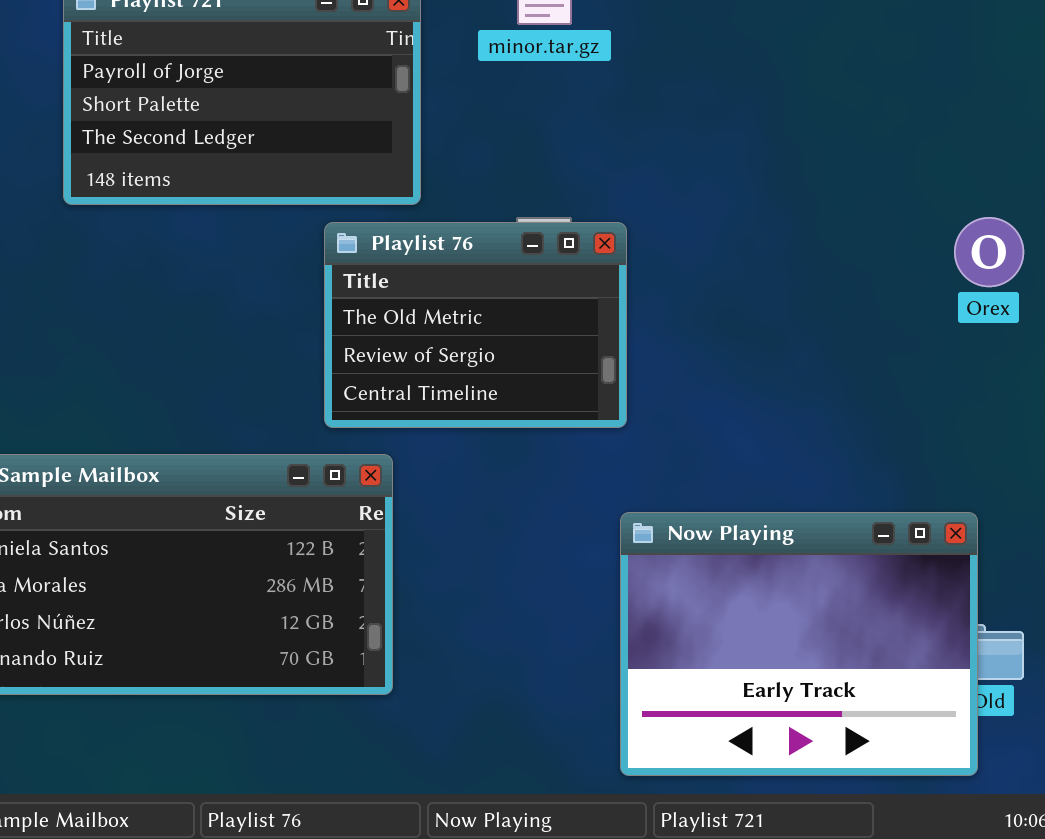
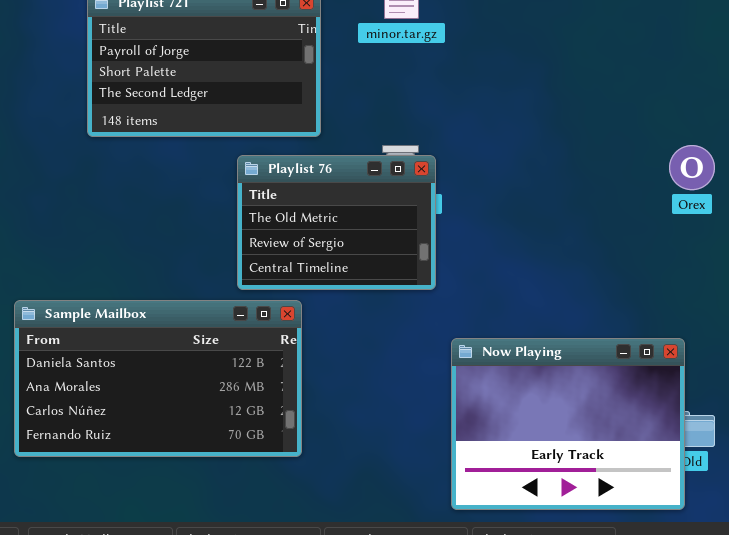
Playlist 76: [324,222,627,428] -> [237,155,436,290], moved

